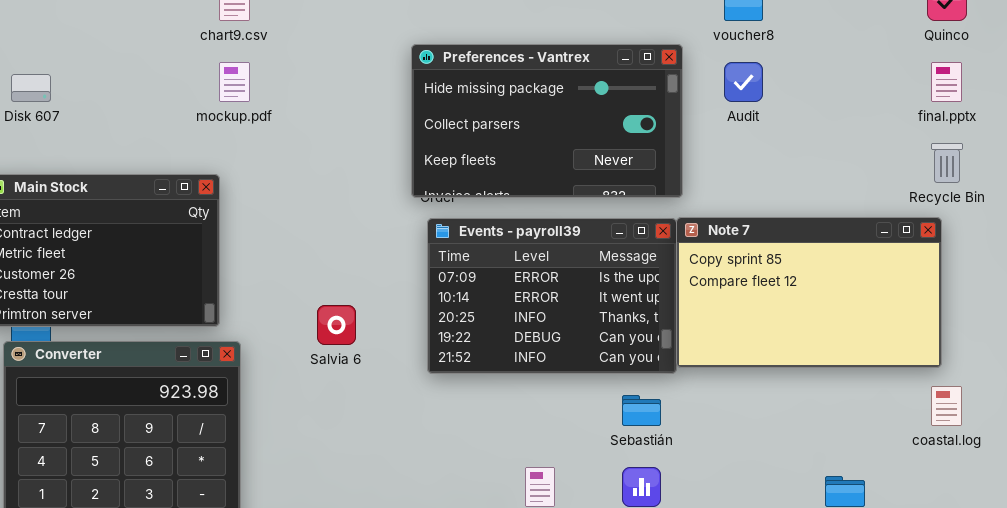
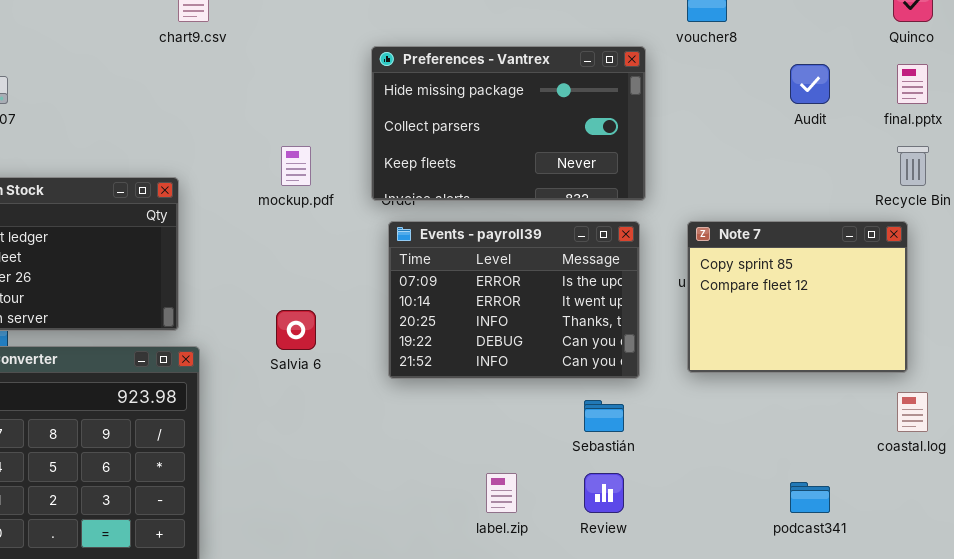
mockup.pdf: [219,62,250,102] -> [281,146,311,186], moved
Audit: [724,62,763,102] -> [790,64,830,104], moved
Note 7: [676,217,942,368] -> [687,221,908,373], resized

